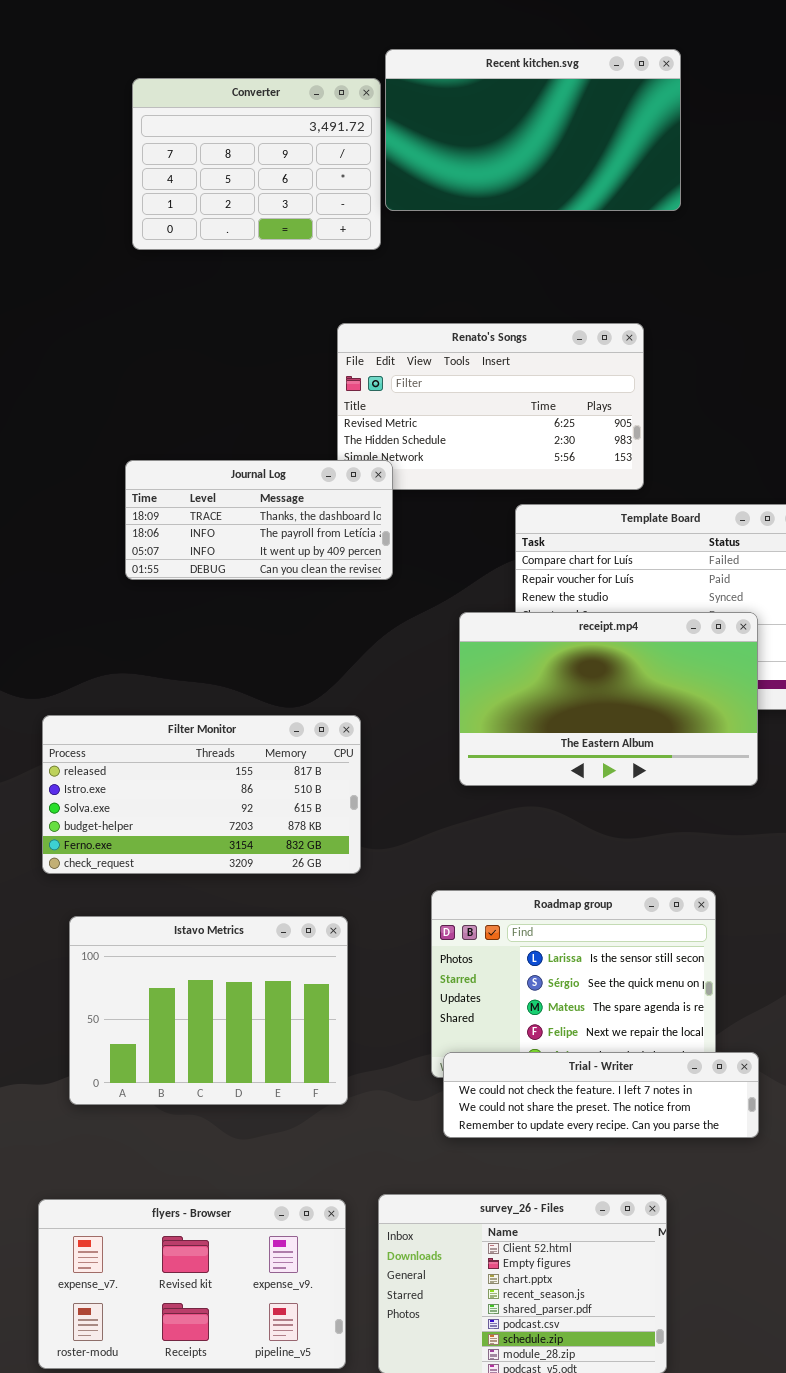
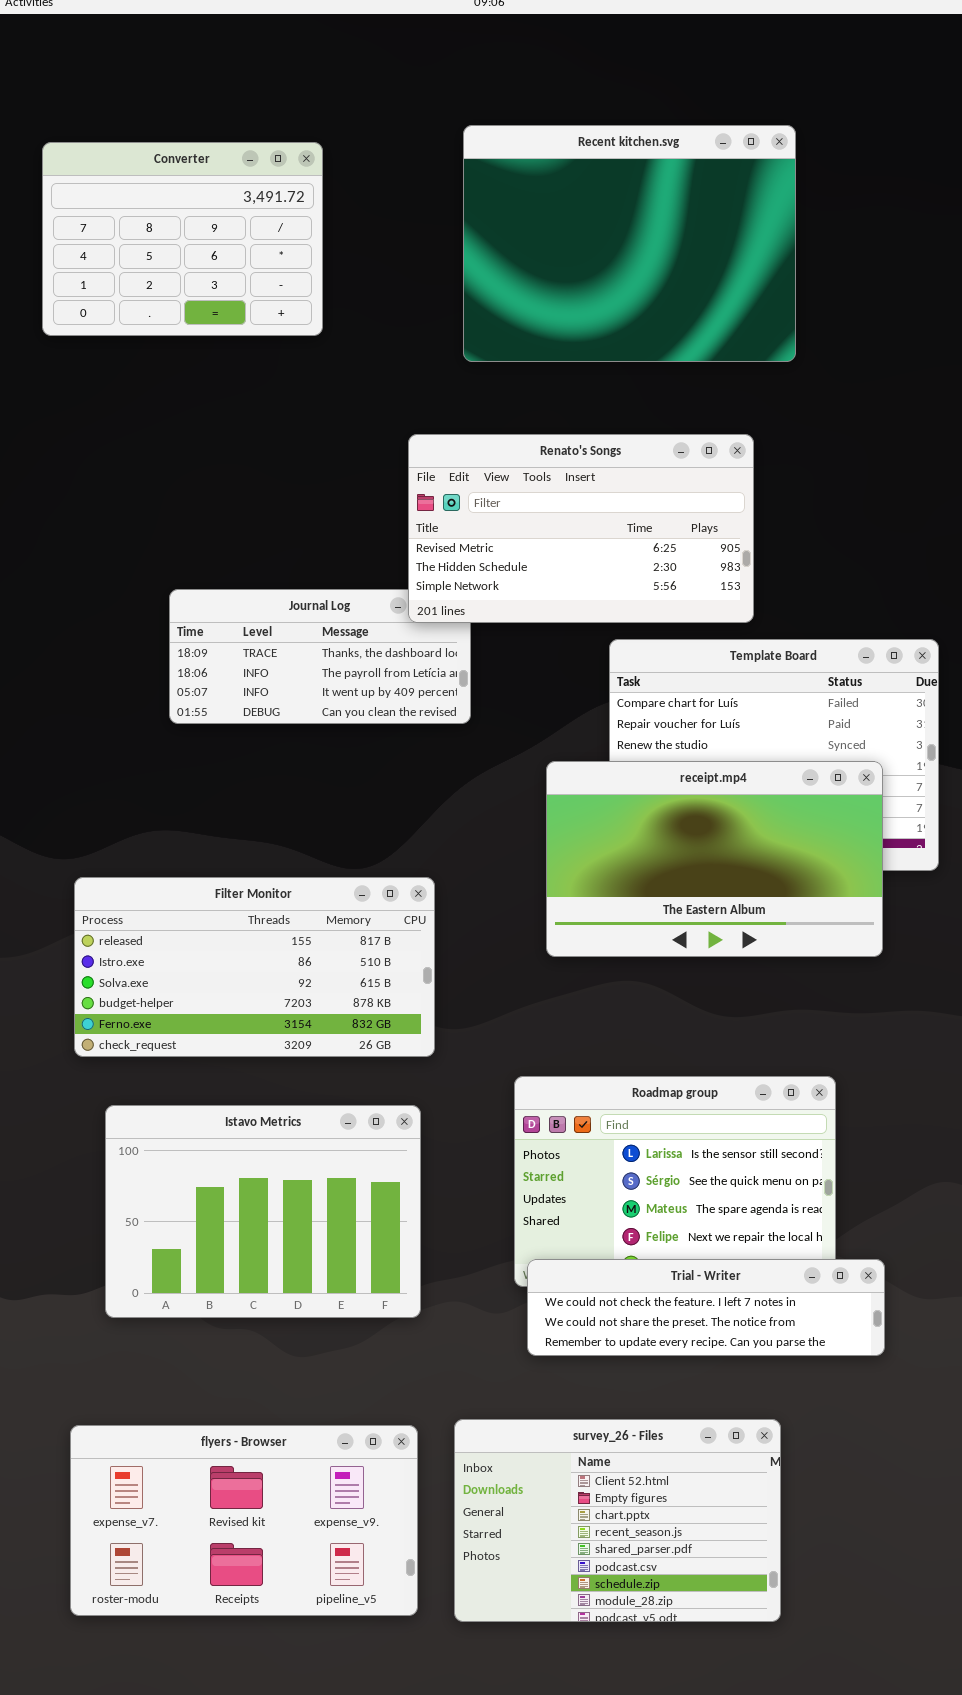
Recent kitchen.svg: [385,49,681,211] -> [463,125,796,362], resized
Converter: [132,78,381,250] -> [42,142,323,336], moved
Renato's Songs: [337,323,644,490] -> [408,434,754,623], raised

